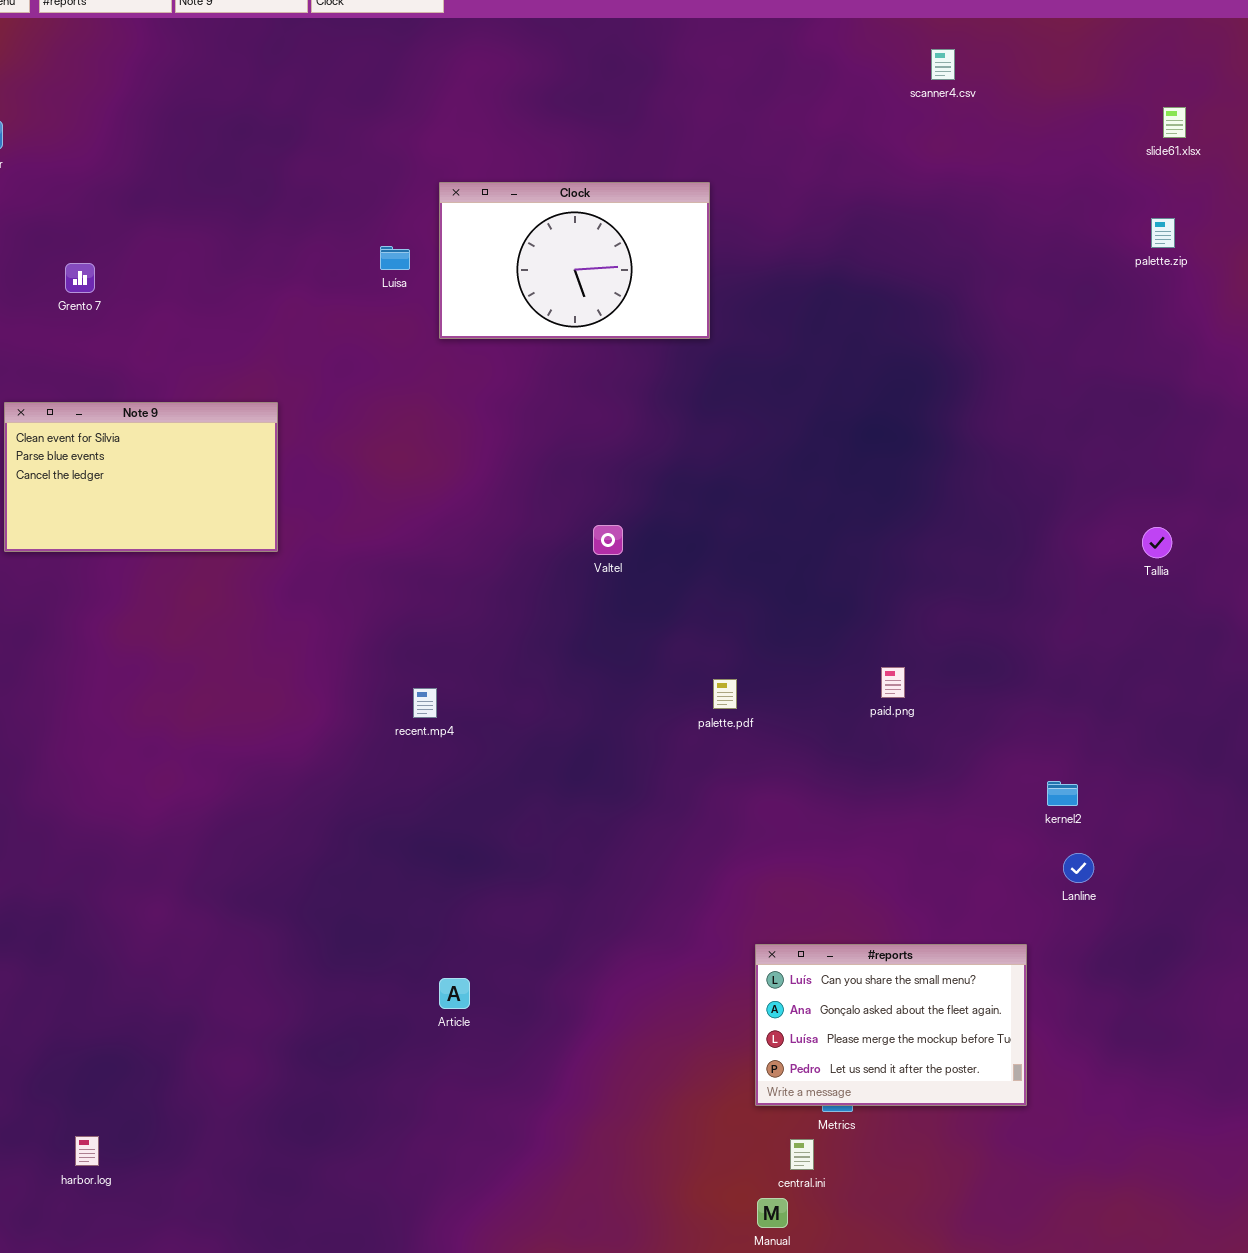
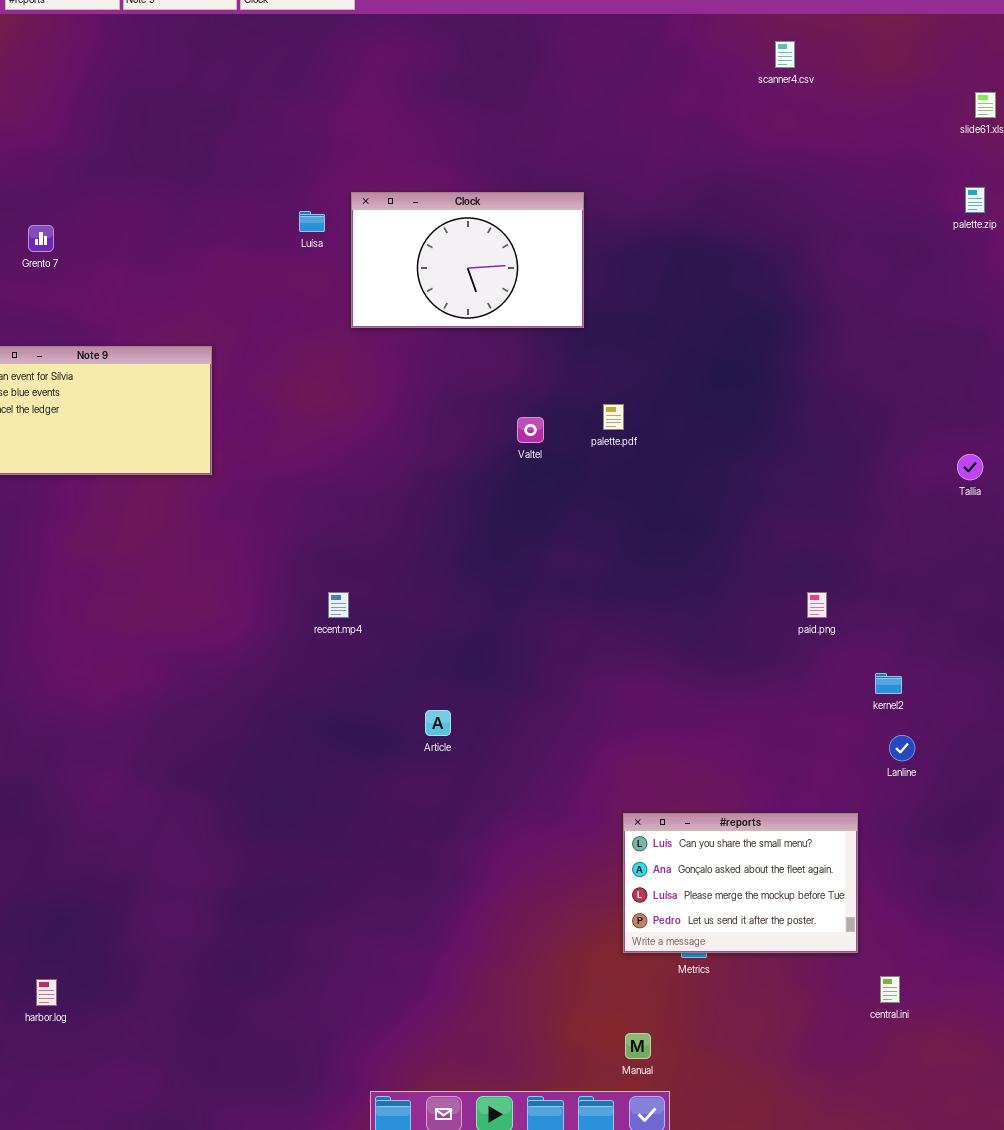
Clock: [439,182,710,339] -> [351,192,584,328], moved
Valtel: [593,525,623,555] -> [517,417,544,443], moved
paid.png: [881,667,905,698] -> [807,592,827,618], moved
palette.pdf: [713,679,737,709] -> [603,404,624,430], moved
Article: [439,978,470,1009] -> [425,710,451,736], moved
central.ini: [790,1139,814,1170] -> [880,976,900,1003], moved

